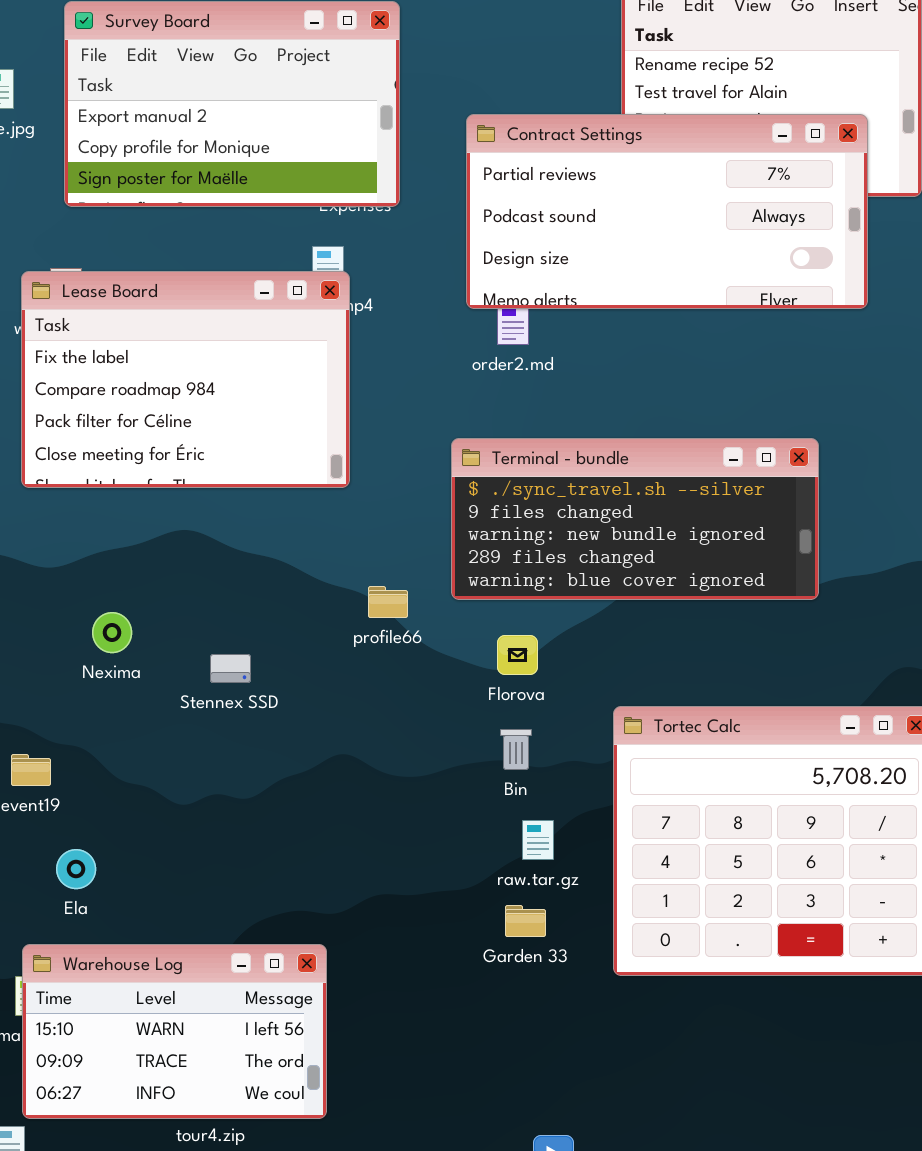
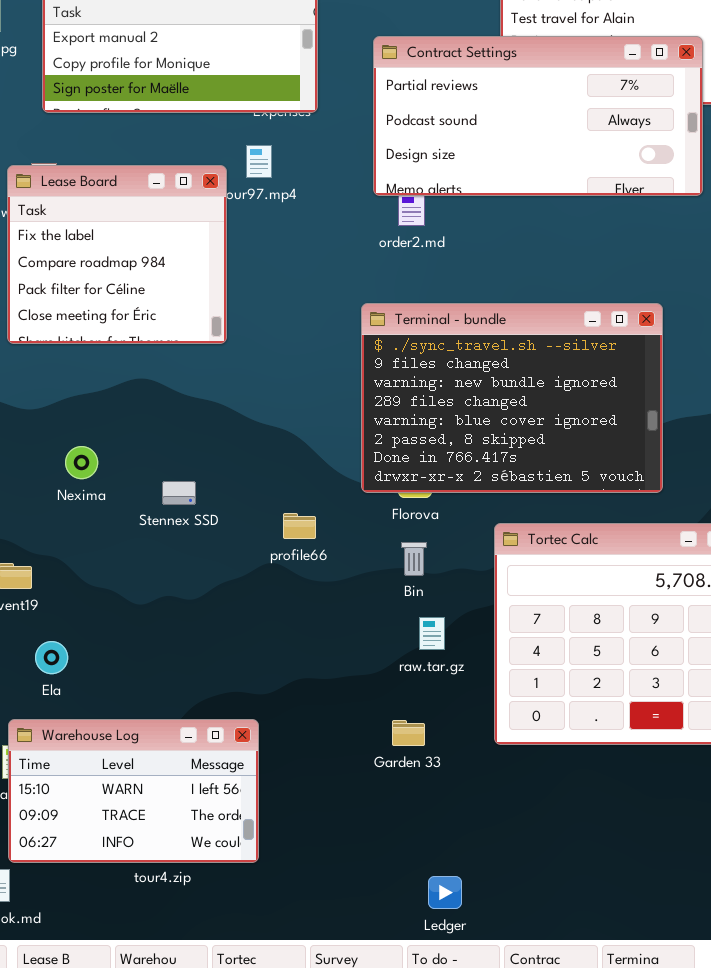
Lease Board: [21,271,350,488] -> [7,165,227,344], resized
Terminal - bundle: [451,438,819,600] -> [361,303,663,493], resized
profile66: [368,586,408,618] -> [283,513,316,539], moved
Garden 33: [505,905,546,937] -> [392,720,425,746], moved

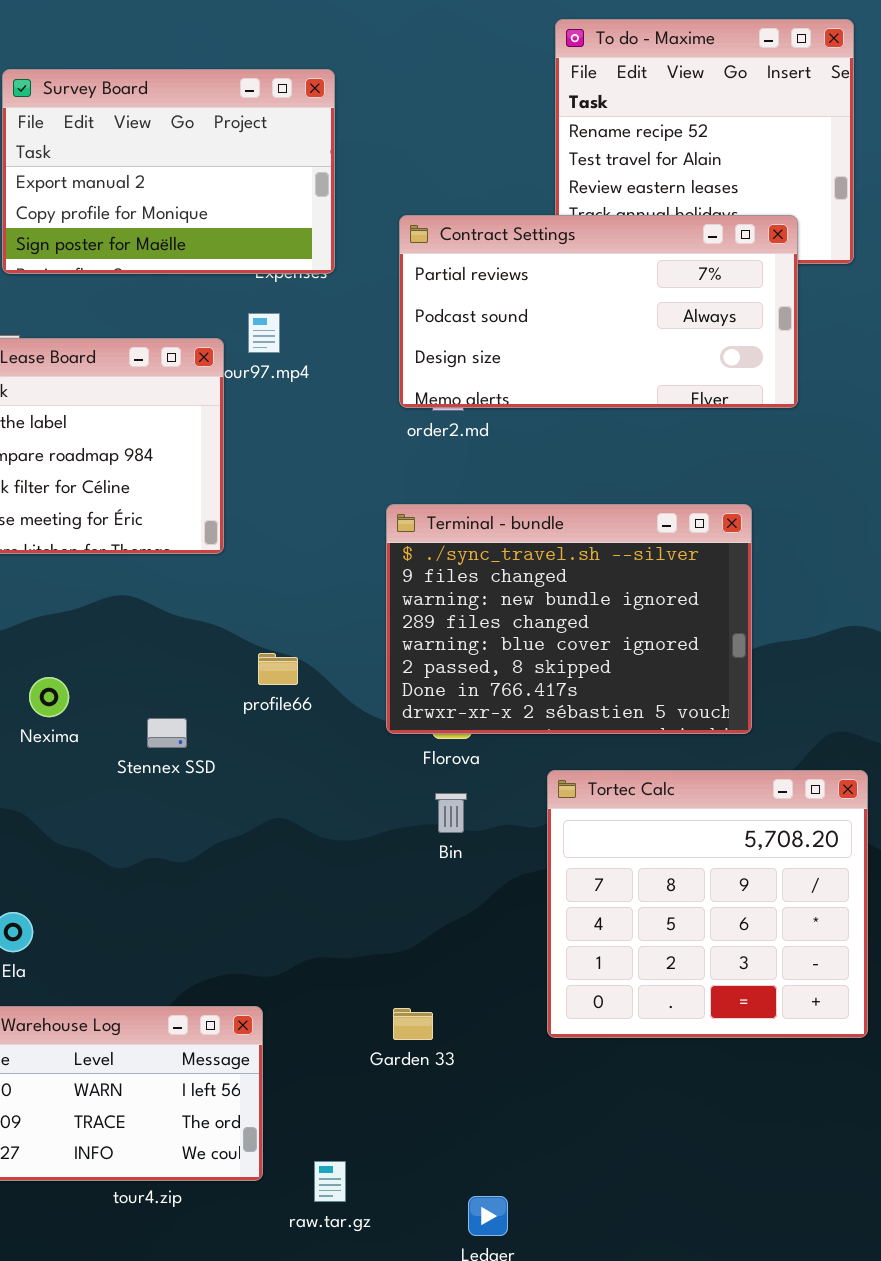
Contract Settings: [373,36,703,196] -> [399,215,798,408], moved
profile66: [283,513,316,539] -> [258,653,298,685], moved
raw.tar.gz: [419,617,445,650] -> [314,1161,346,1202], moved
Garden 33: [392,720,425,746] -> [393,1008,433,1040], moved

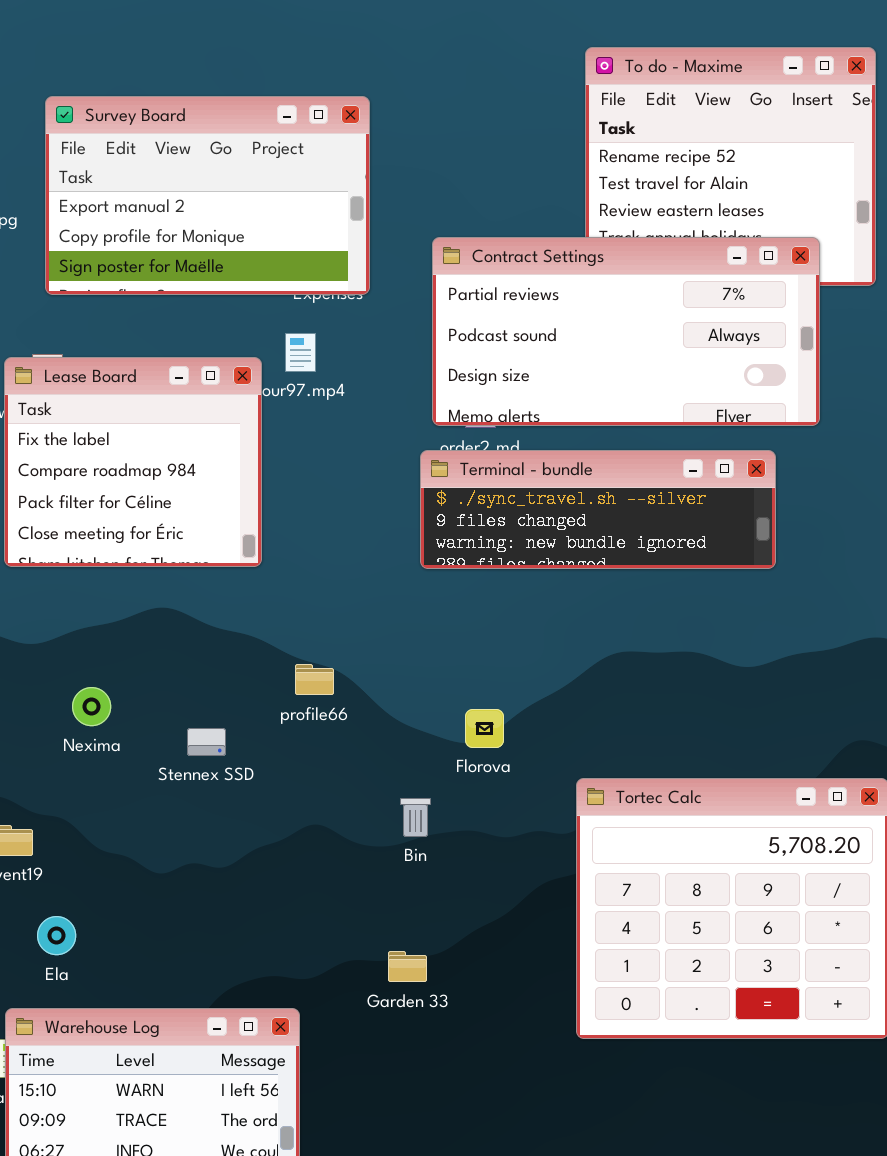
Terminal - bundle: [386,504,752,734] -> [420,450,776,569], moved, resized
Bin: [435,793,467,833] -> [400,798,431,837], moved
Garden 33: [393,1008,433,1040] -> [388,951,427,982], moved

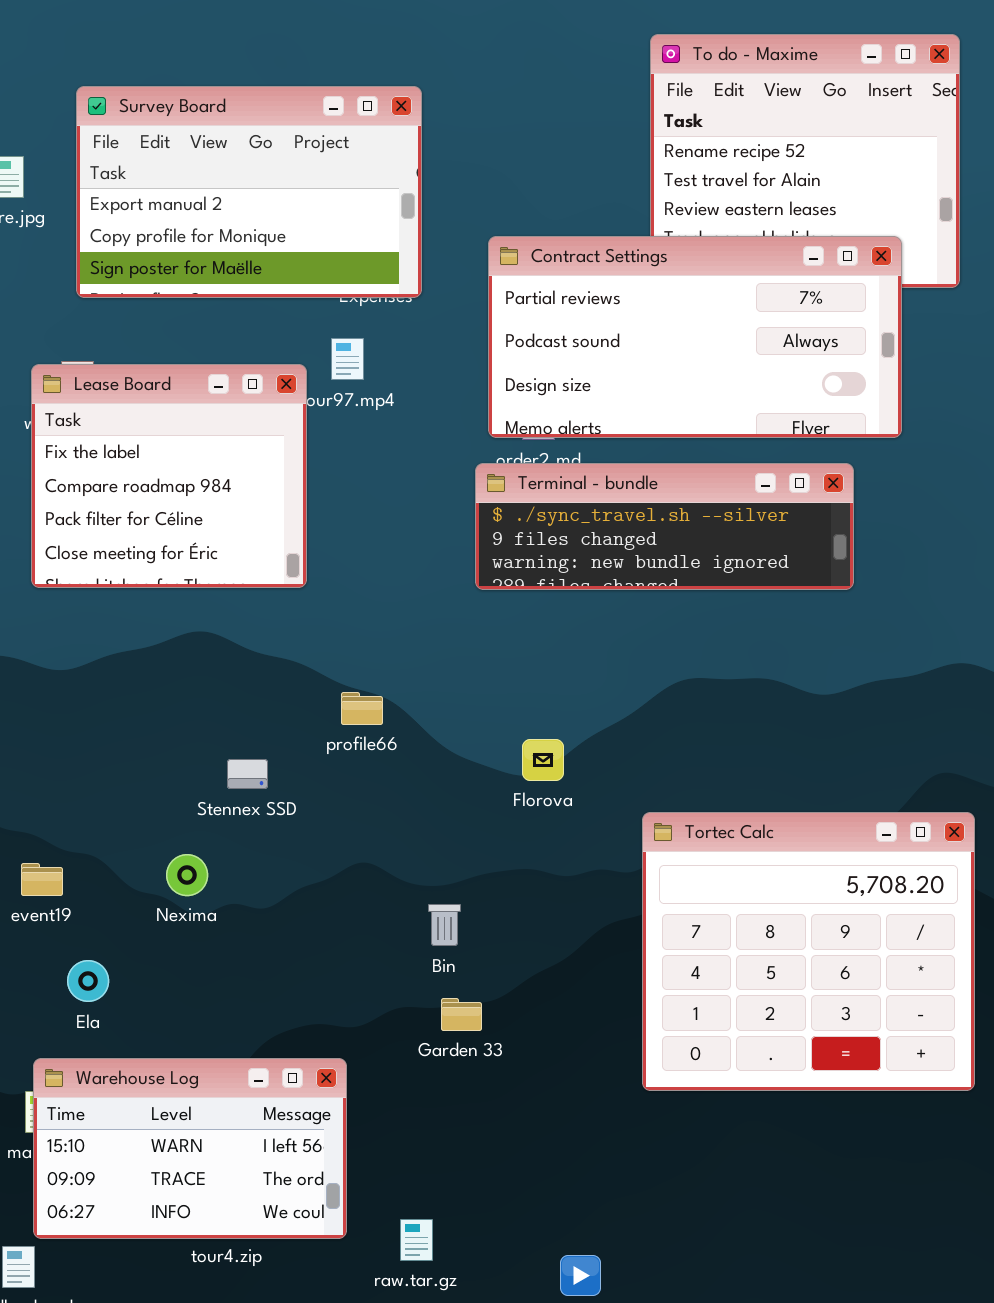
Nexima: [72,687,111,726] -> [166,854,208,896], moved
Bin: [400,798,431,837] -> [428,904,461,946], moved

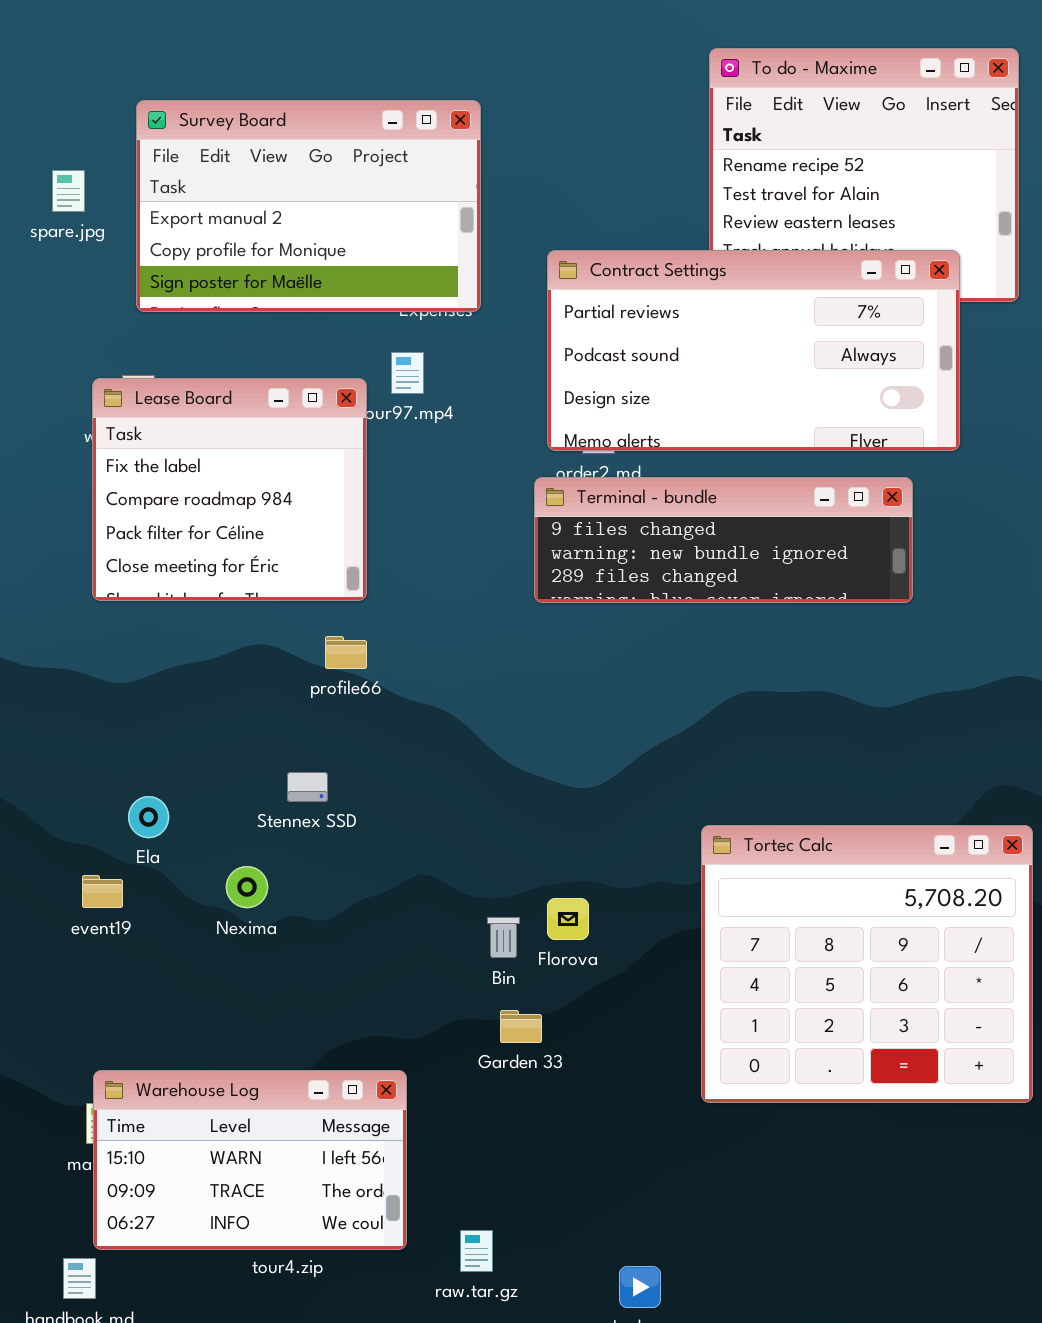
Terminal - bundle: [475,463,854,590] -> [534,477,913,603], scrolled down 1 row
profile66: [341,692,383,725] -> [325,636,367,669], moved
Florova: [522,739,564,781] -> [547,898,589,940], moved
Ela: [67,960,109,1002] -> [128,796,169,838], moved

